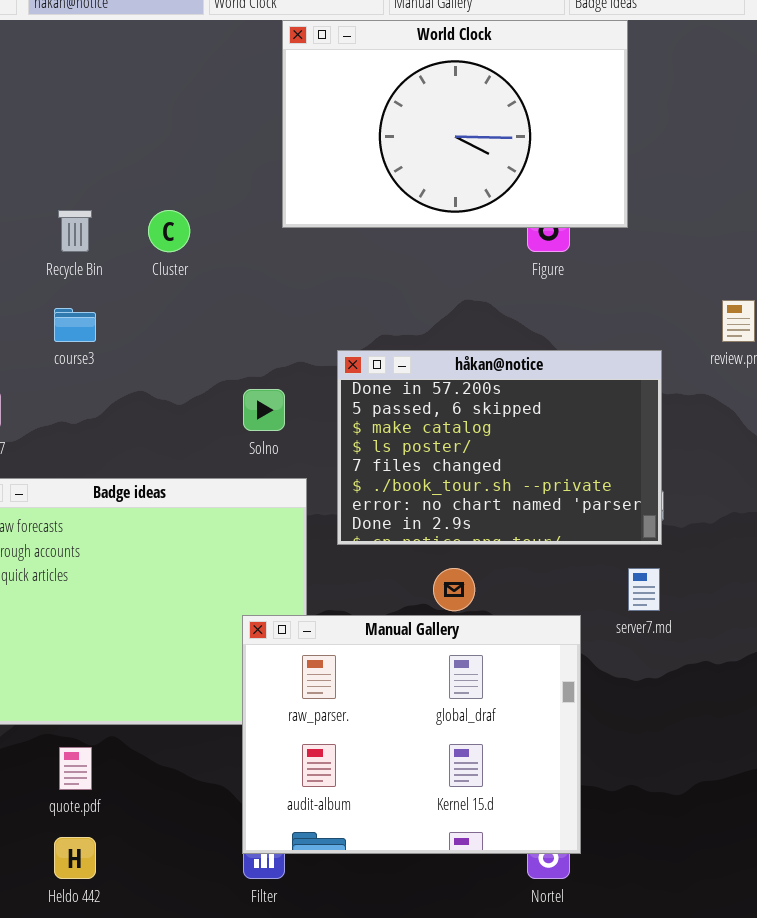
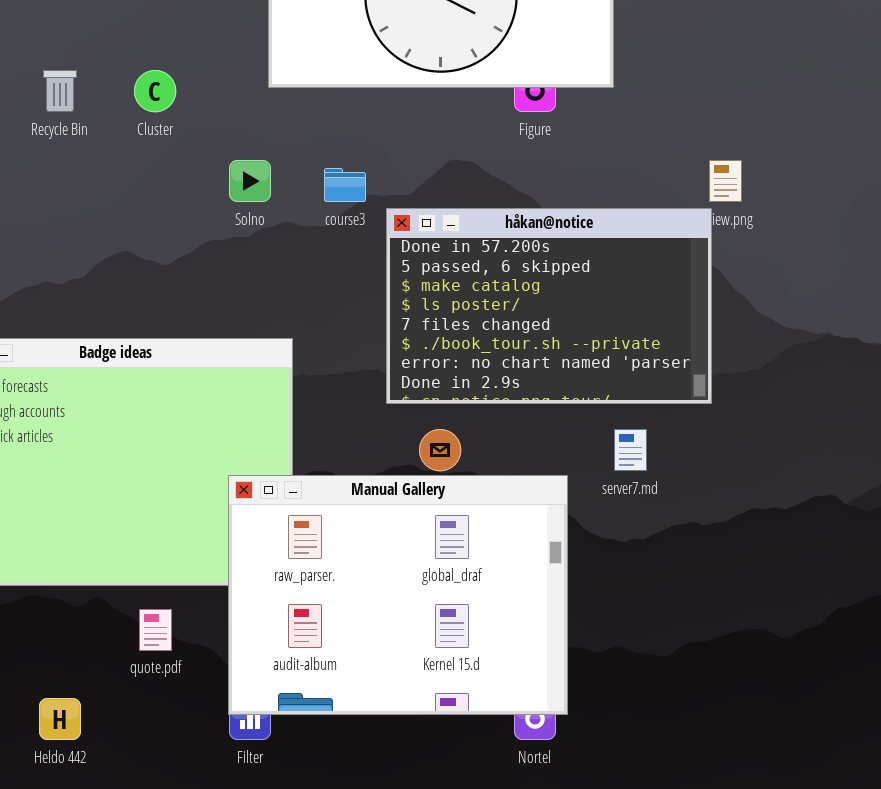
course3: [54,308,96,342] -> [324,168,366,202], moved
håkan@notice: [337,350,662,545] -> [386,208,712,404], moved
Solno: [243,389,285,431] -> [229,160,271,202], moved
quote.pdf: [59,747,92,790] -> [139,609,172,651], moved

